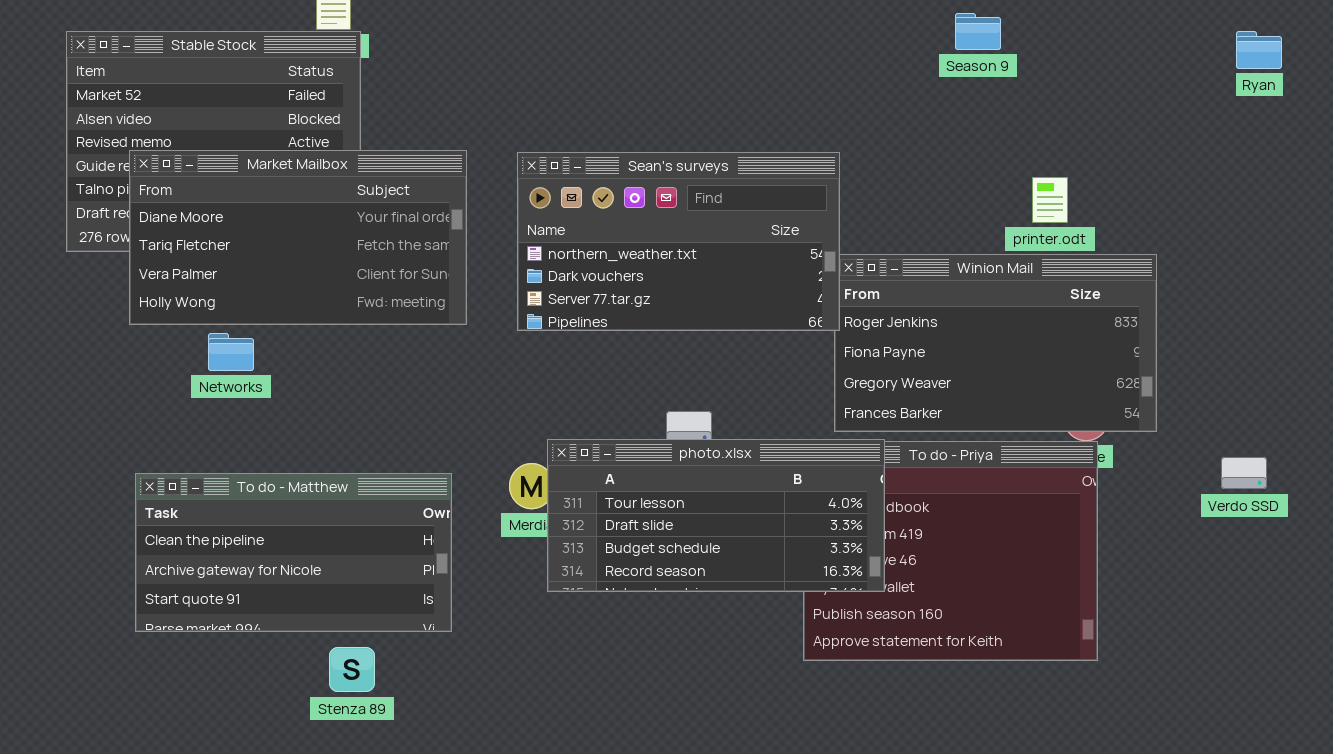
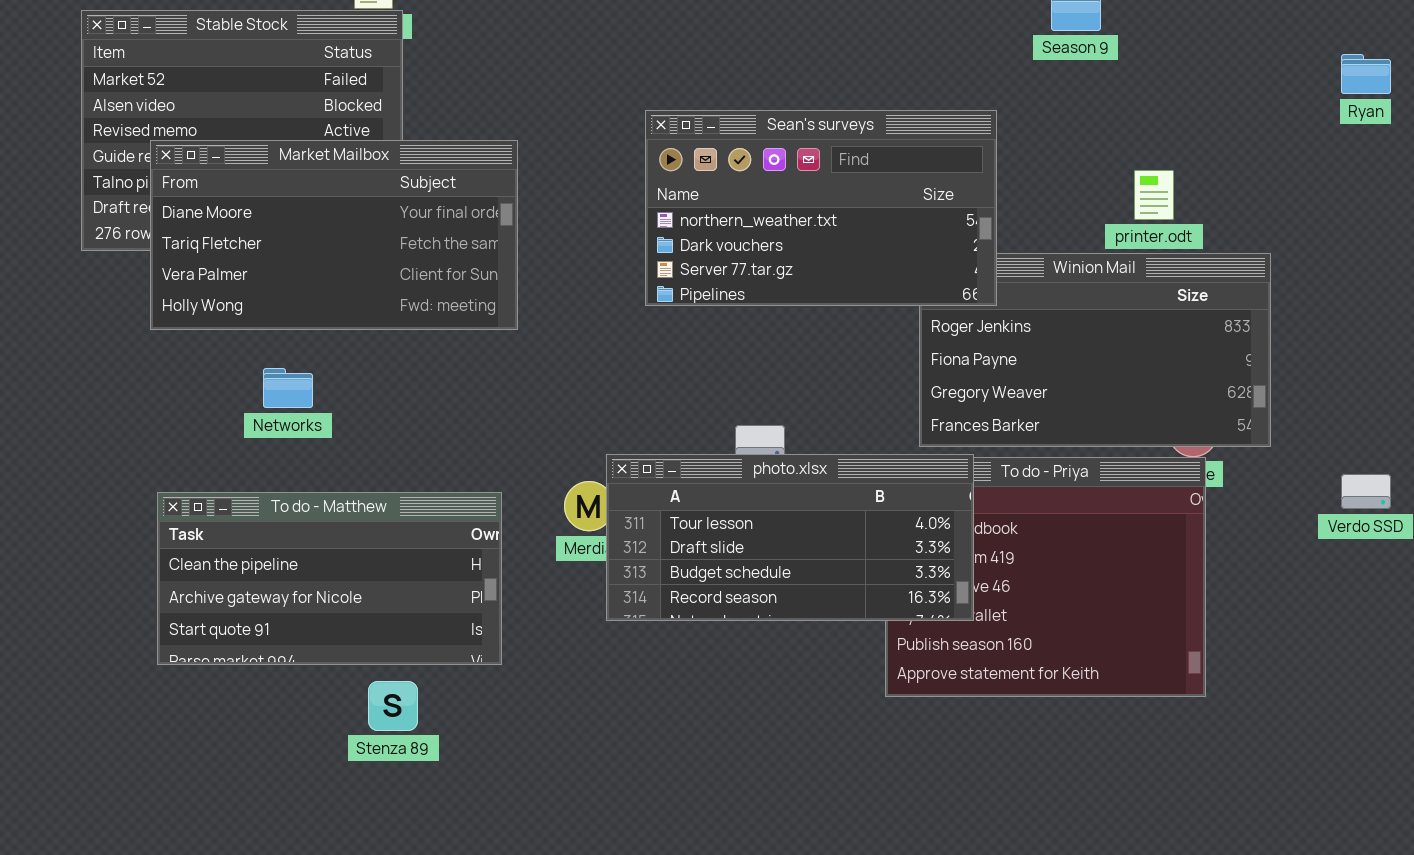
Ryan: [1236,31,1282,69] -> [1341,54,1391,94], moved
Sean's surveys: [517,152,840,331] -> [645,110,997,306], moved
Networks: [208,333,254,371] -> [263,368,313,408], moved

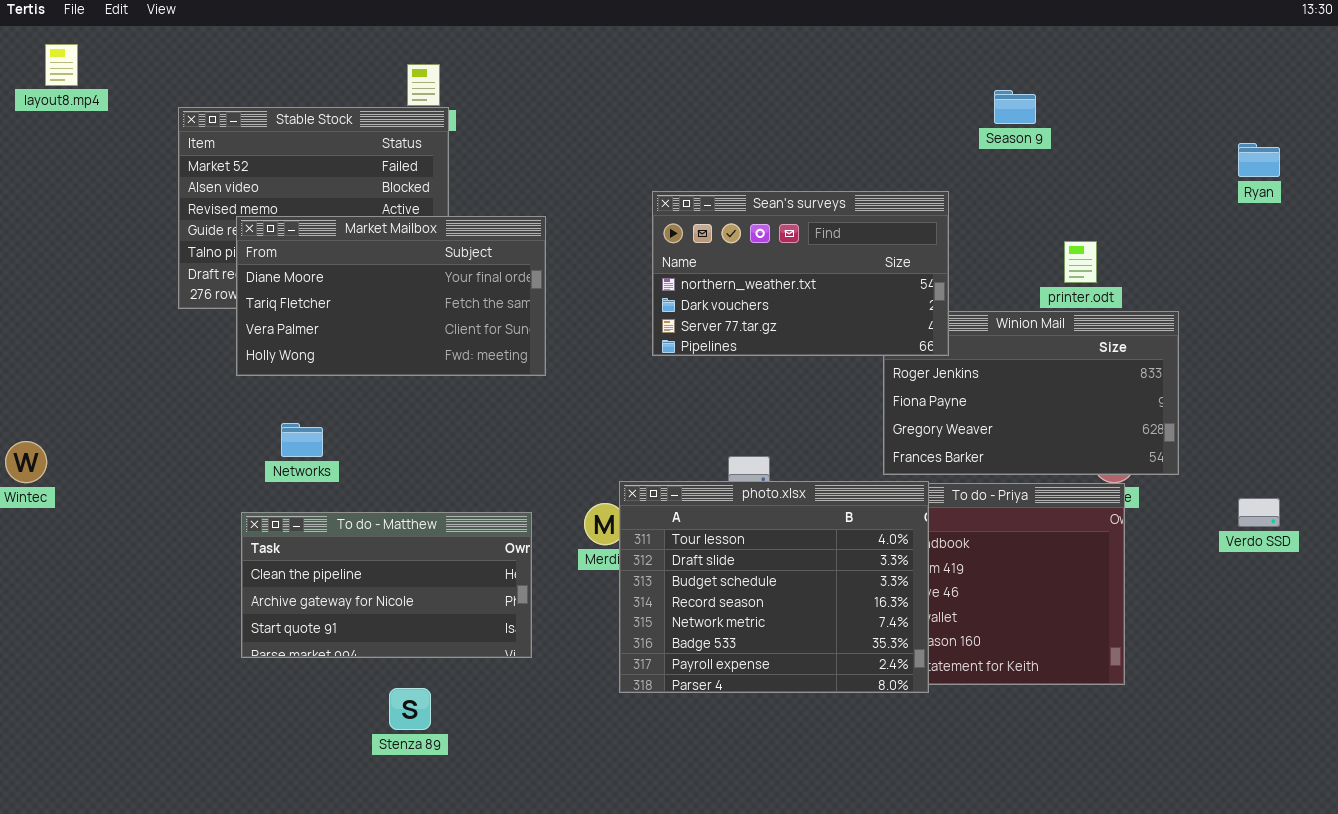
Networks: [263,368,313,408] -> [281,423,323,457], moved
photo.xlsx: [606,454,974,621] -> [619,481,929,693], resized
Stenza 89: [368,681,418,731] -> [389,688,431,730], moved

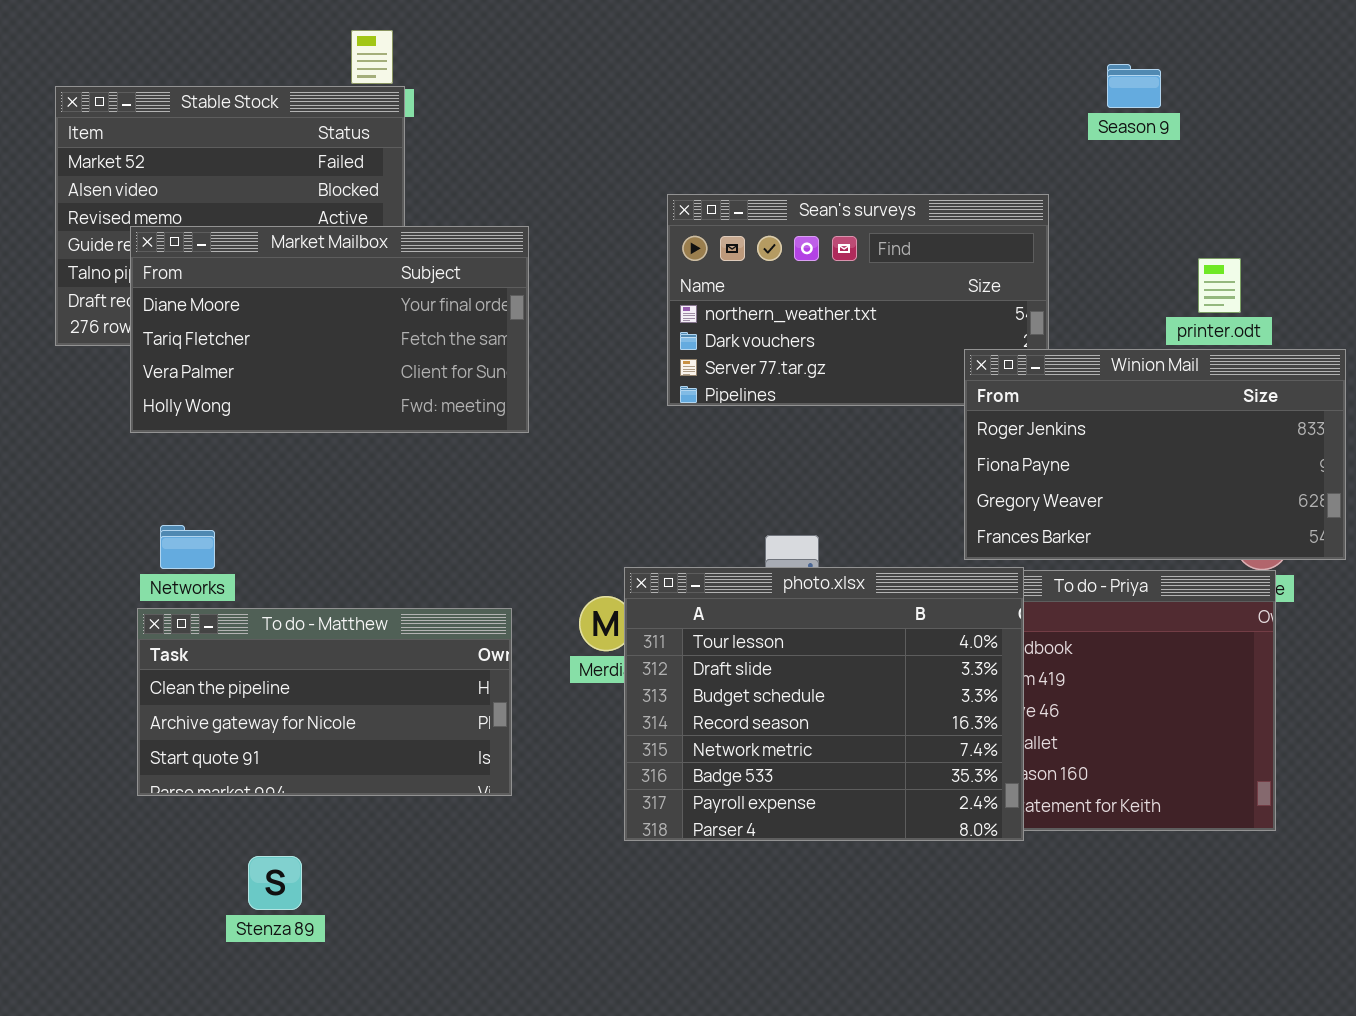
Winion Mail: [883,311,1179,475] -> [964,349,1346,560], raised
Networks: [281,423,323,457] -> [160,525,215,569], moved
Stenza 89: [389,688,431,730] -> [248,856,302,910], moved

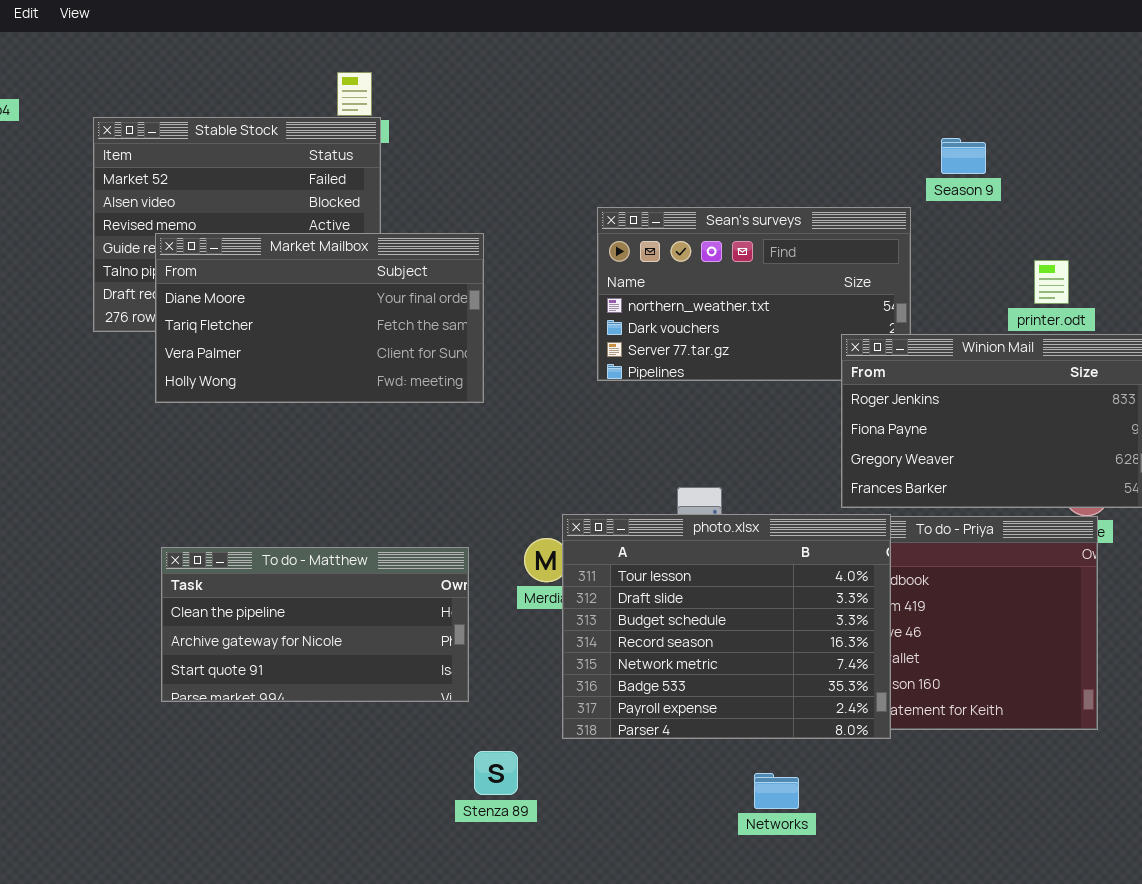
Season 9: [1107,64,1161,108] -> [941,138,986,174], moved
Networks: [160,525,215,569] -> [754,773,799,809], moved
Stenza 89: [248,856,302,910] -> [474,751,518,795], moved

